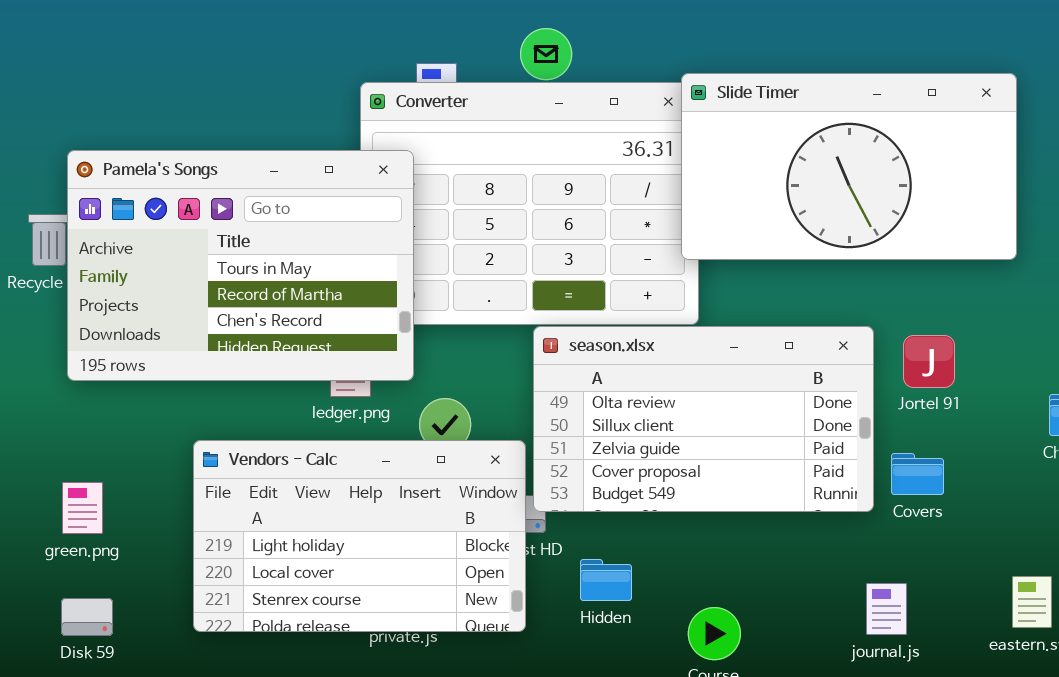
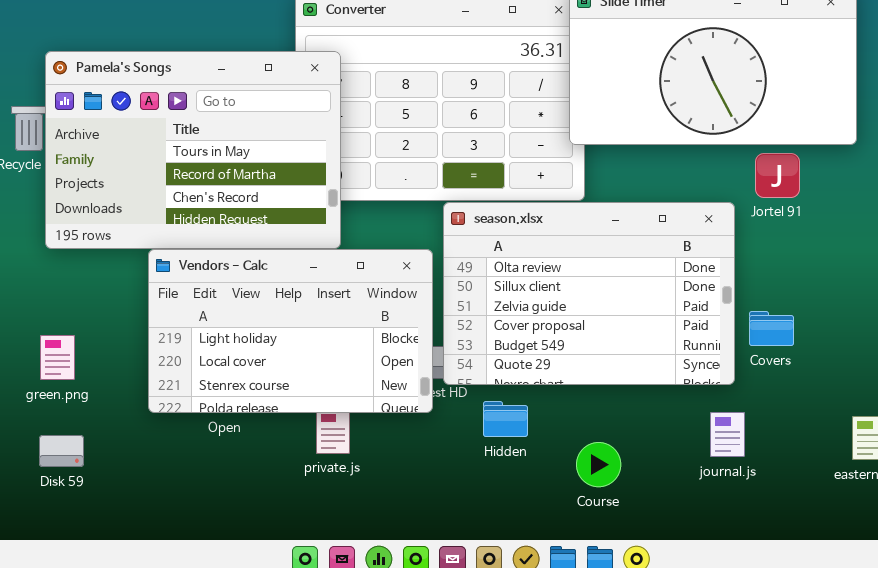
season.xlsx: [533,326,874,512] -> [443,202,735,385], resized
Jortel 91: [903,335,955,388] -> [755,153,800,198], moved
Vendors - Calc: [193,440,526,632] -> [148,249,433,413], moved
journal.js: [866,583,907,635] -> [710,412,745,457], moved

